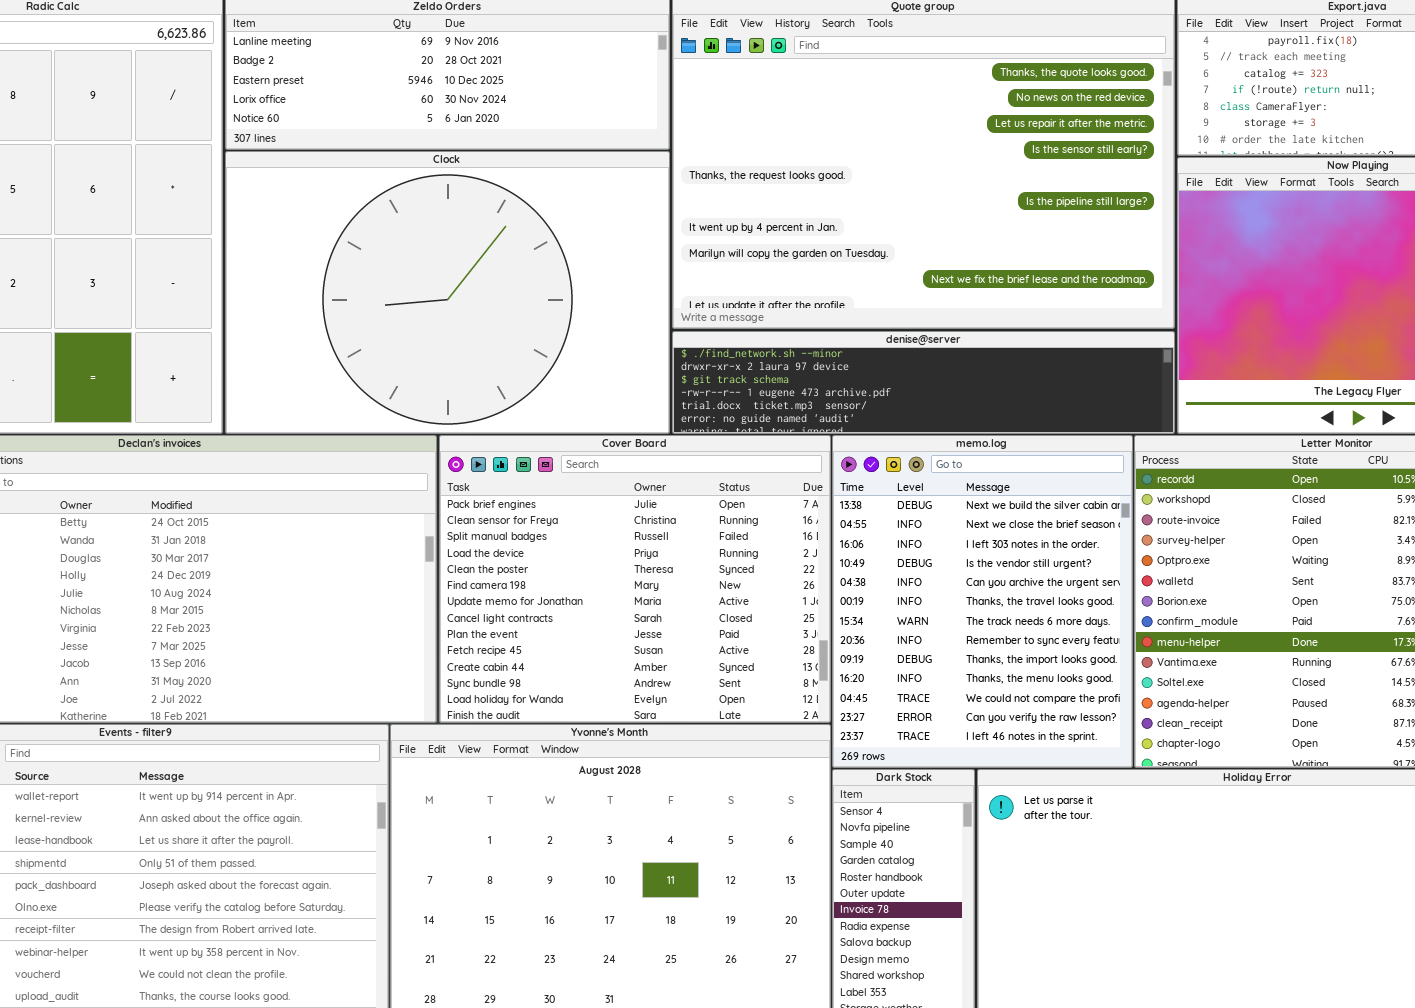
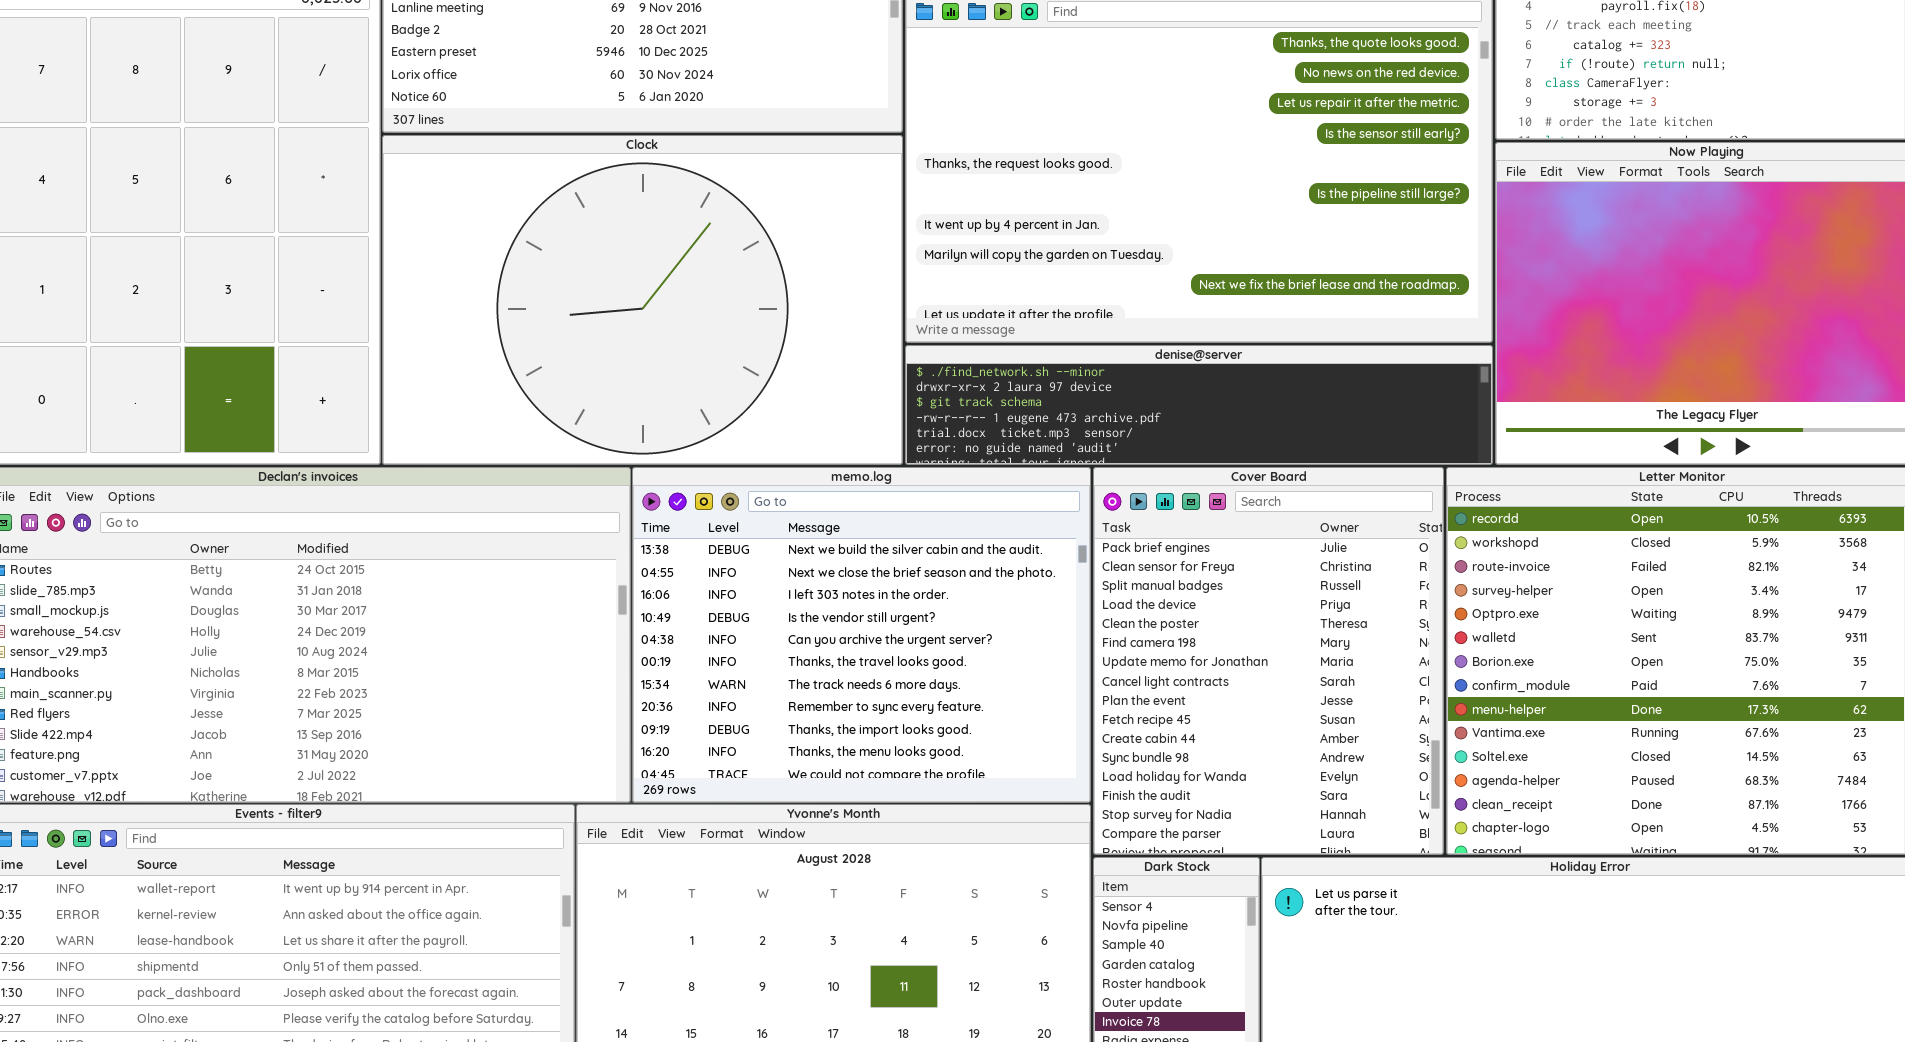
Cover Board: [439,435,831,723] -> [1093,467,1444,855], moved, resized
memo.log: [832,435,1133,768] -> [632,467,1091,803], moved, resized

